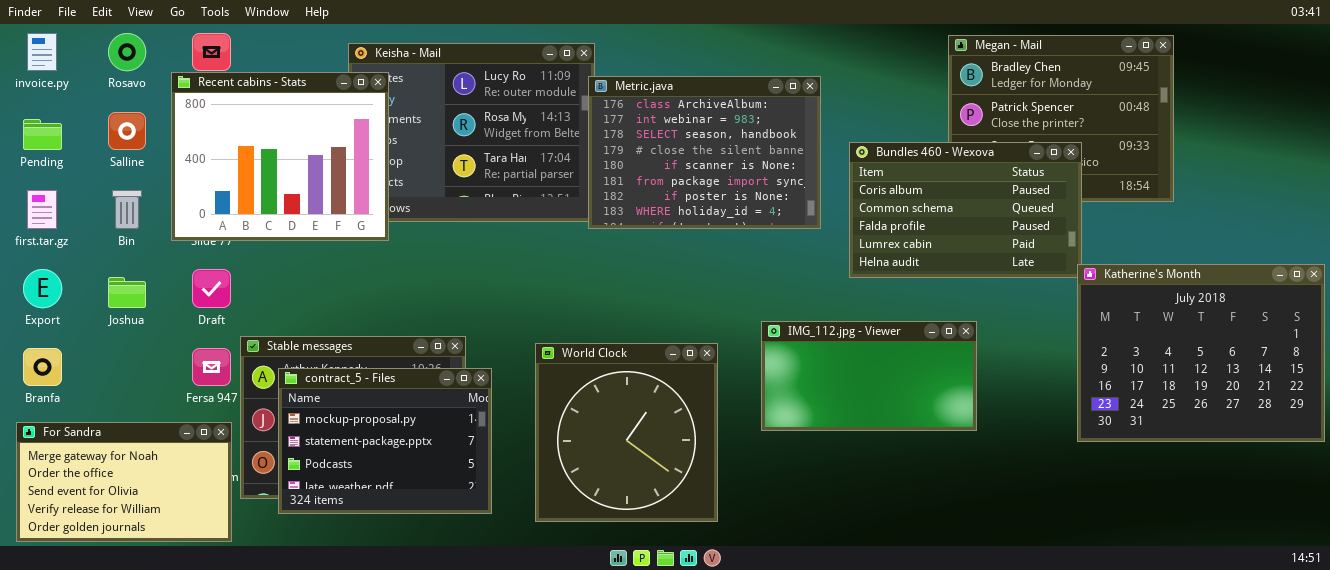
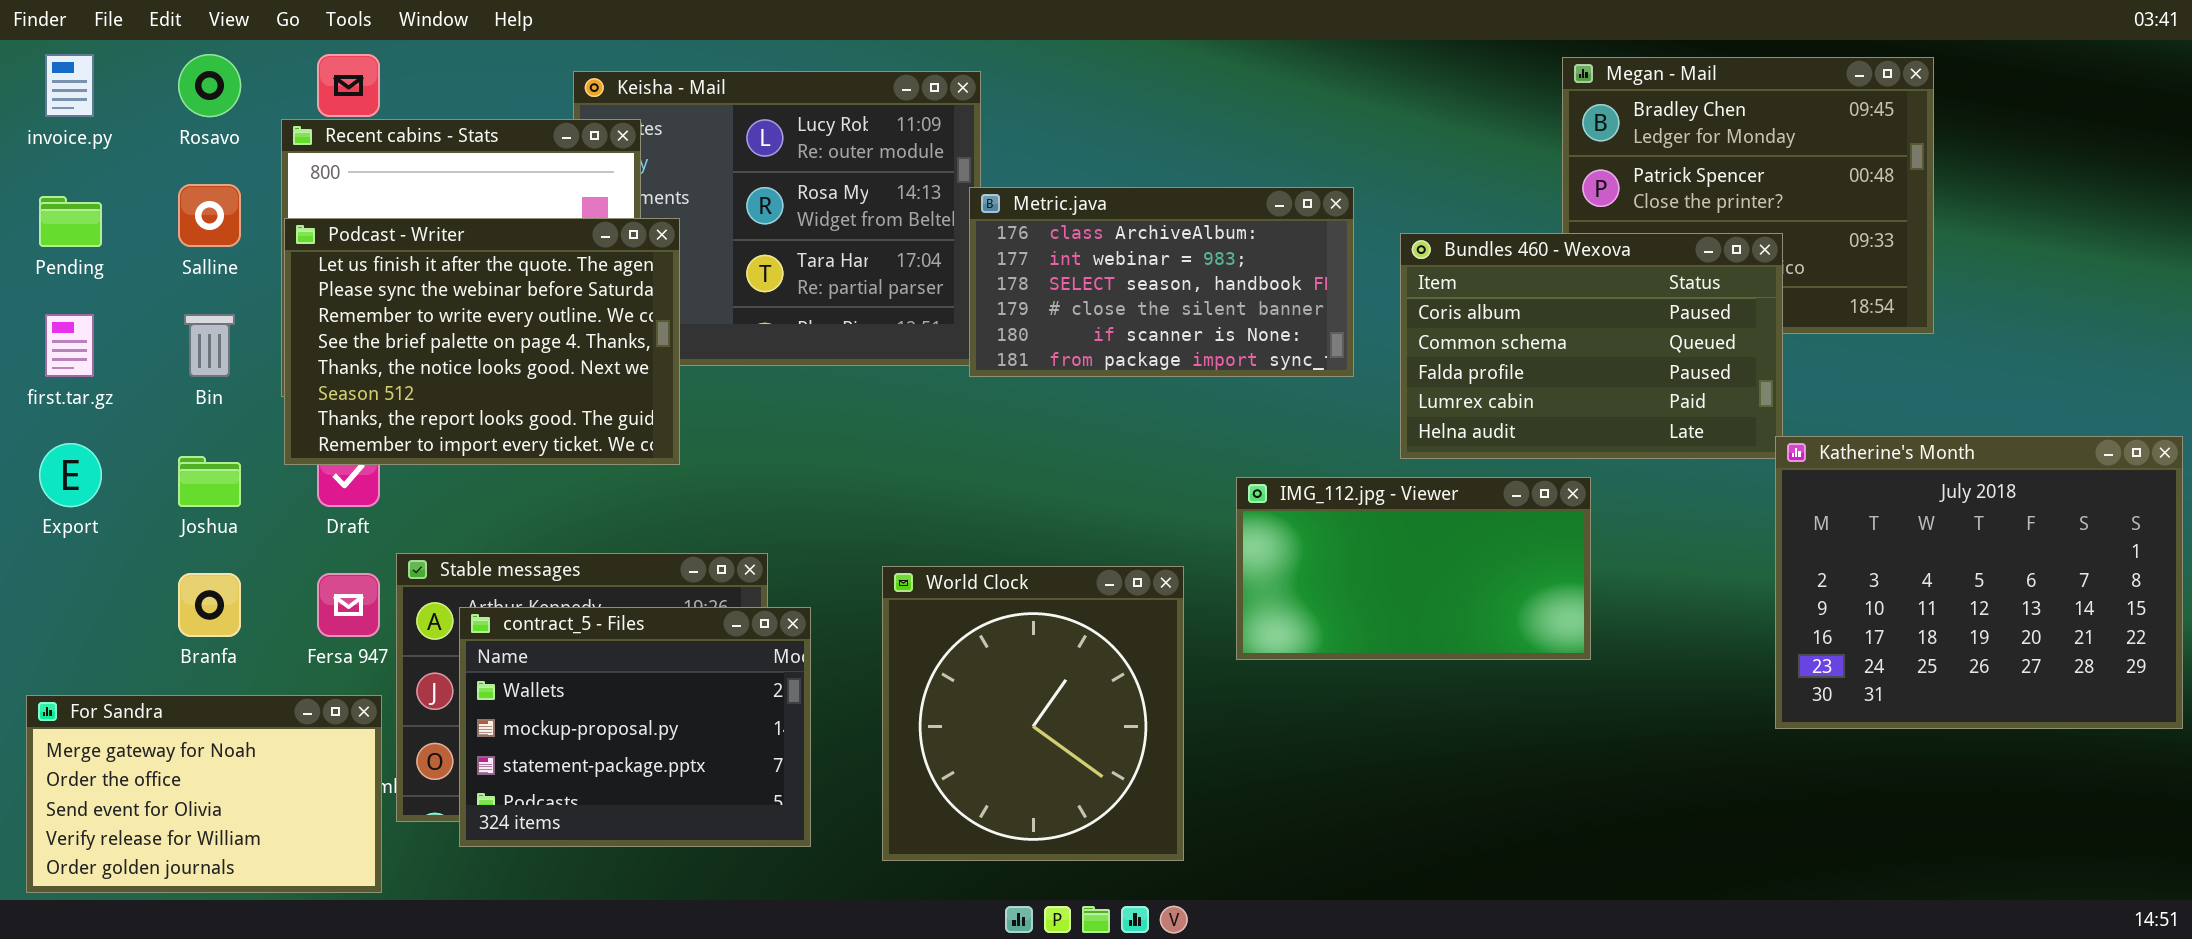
Metric.java: [588,76,821,229] -> [969,187,1354,377], resized
Podcast - Writer: none -> [284,218,680,465], opened
IMG_112.jpg - Viewer: [761,321,977,431] -> [1236,477,1591,660], moved
Branfa: [23,348,62,386] -> [178,573,241,637], moved
contract_5 - Files: [278,368,492,514] -> [459,607,811,847], scrolled up 1 row

